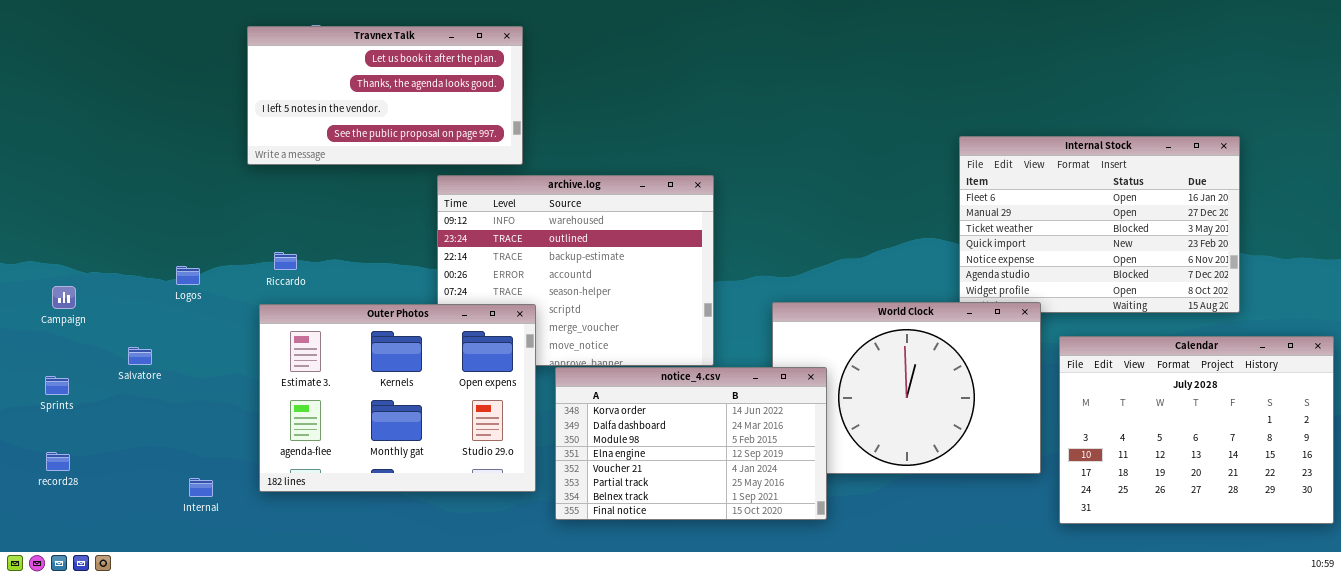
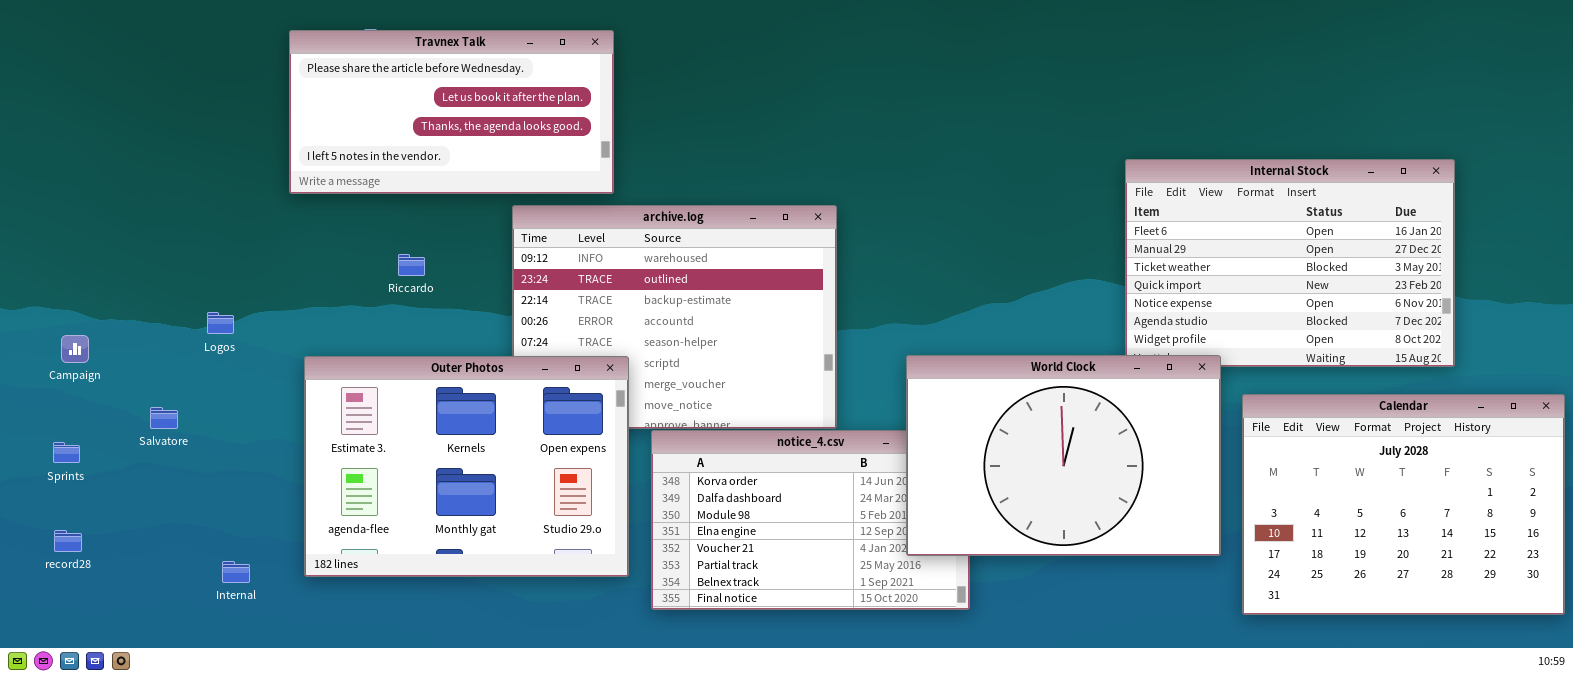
Travnex Talk: [247,26,523,165] -> [289,30,614,194], scrolled up 1 row
Riccardo: [274,252,297,270] -> [398,254,425,276], moved
World Clock: [772,302,1041,474] -> [906,355,1221,556], raised

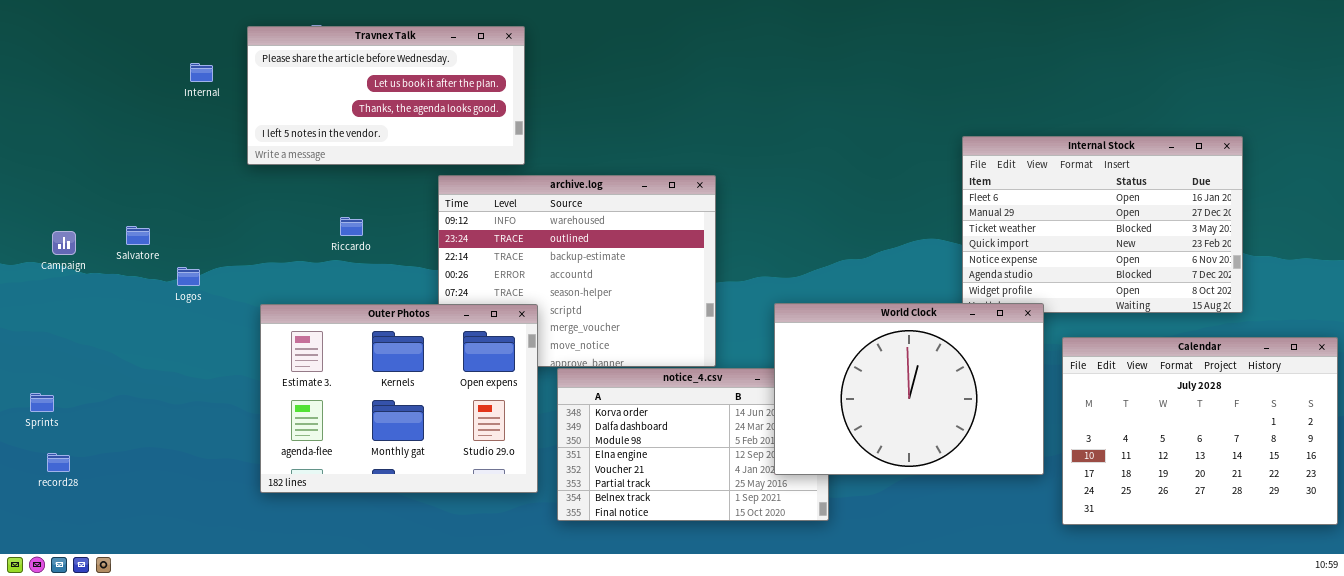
Campaign: [61,335,89,363] -> [52,231,76,255], moved
Salvatore: [150,407,178,429] -> [126,226,150,245], moved
Sprints: [53,442,80,463] -> [30,393,54,412], moved
Internal: [222,561,250,583] -> [190,63,213,82], moved

